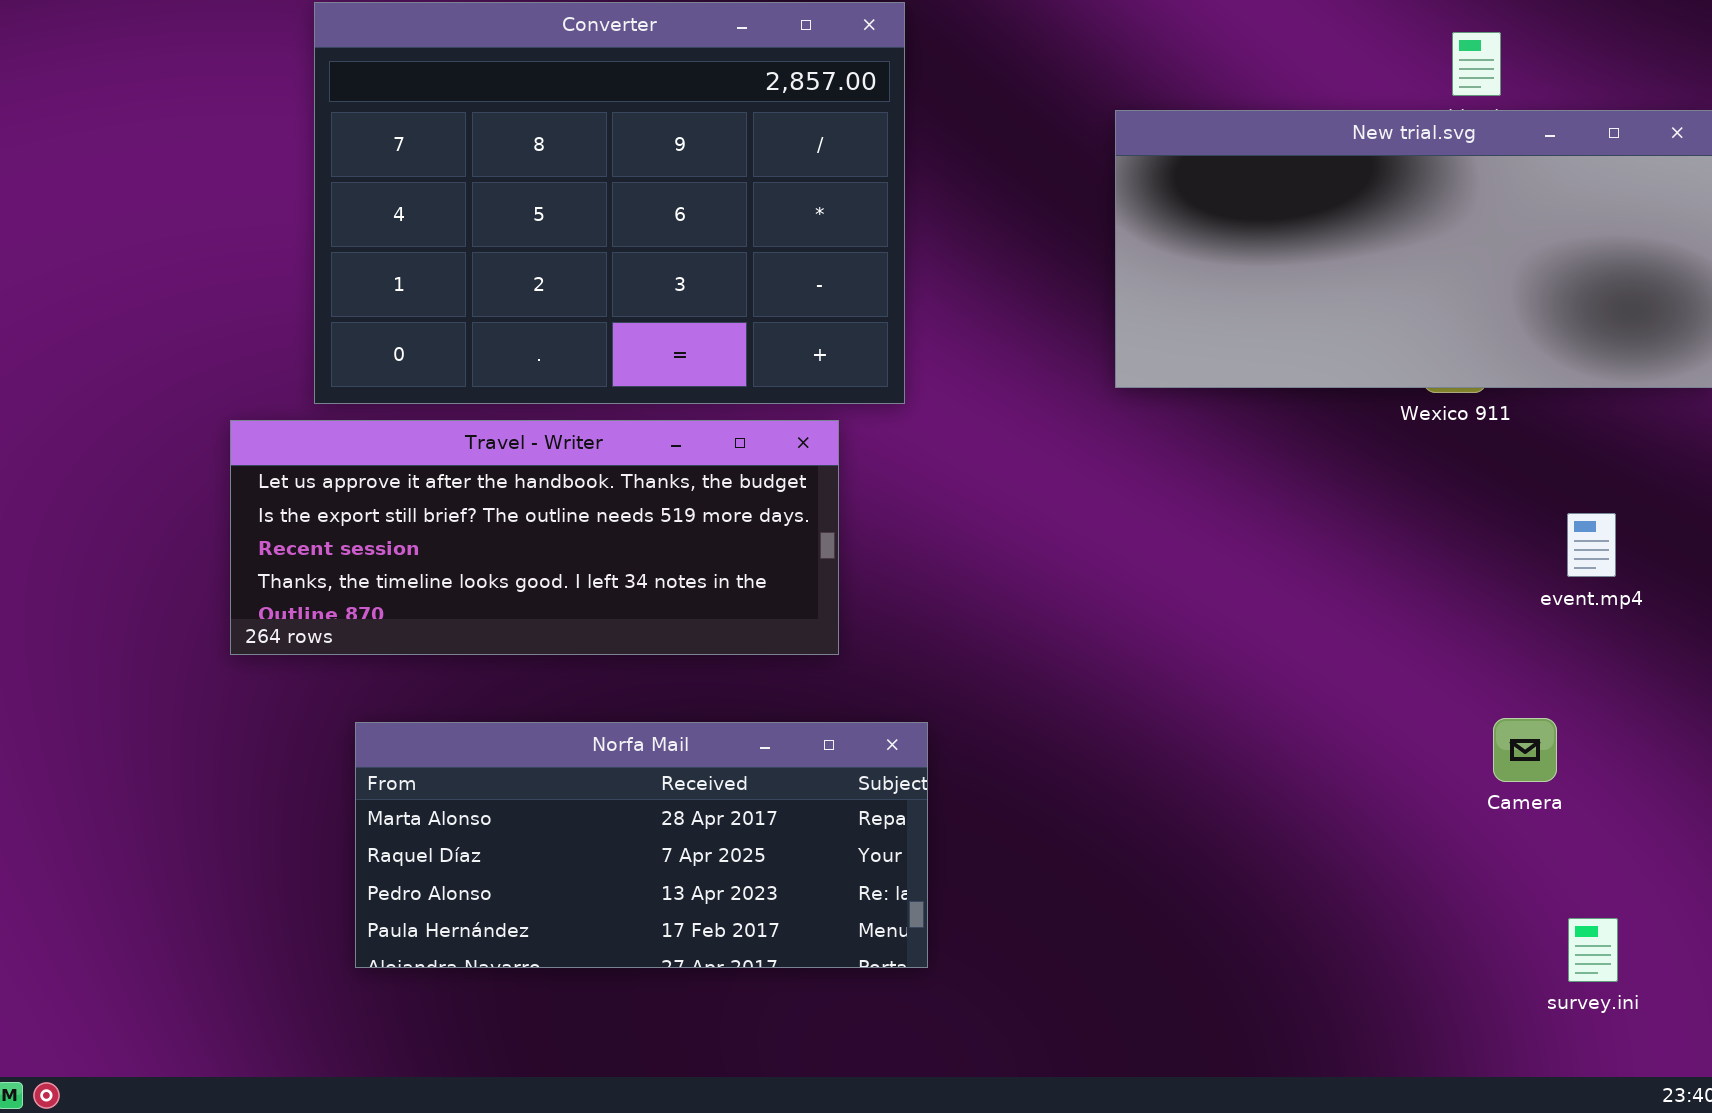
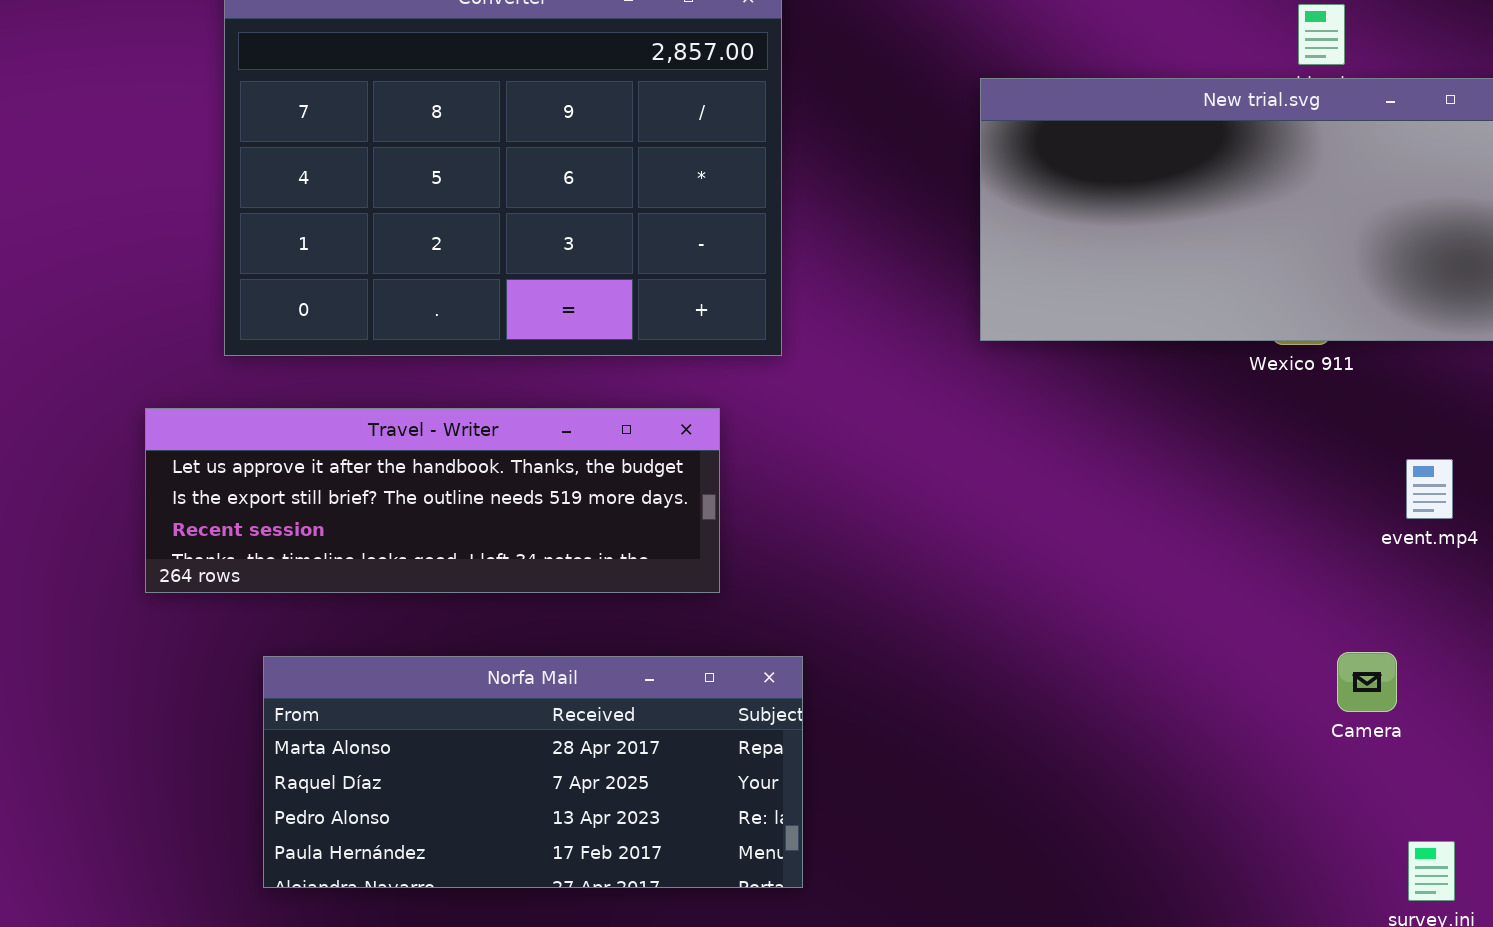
Travel - Writer: [230,420,839,655] -> [145,408,720,593], resized

